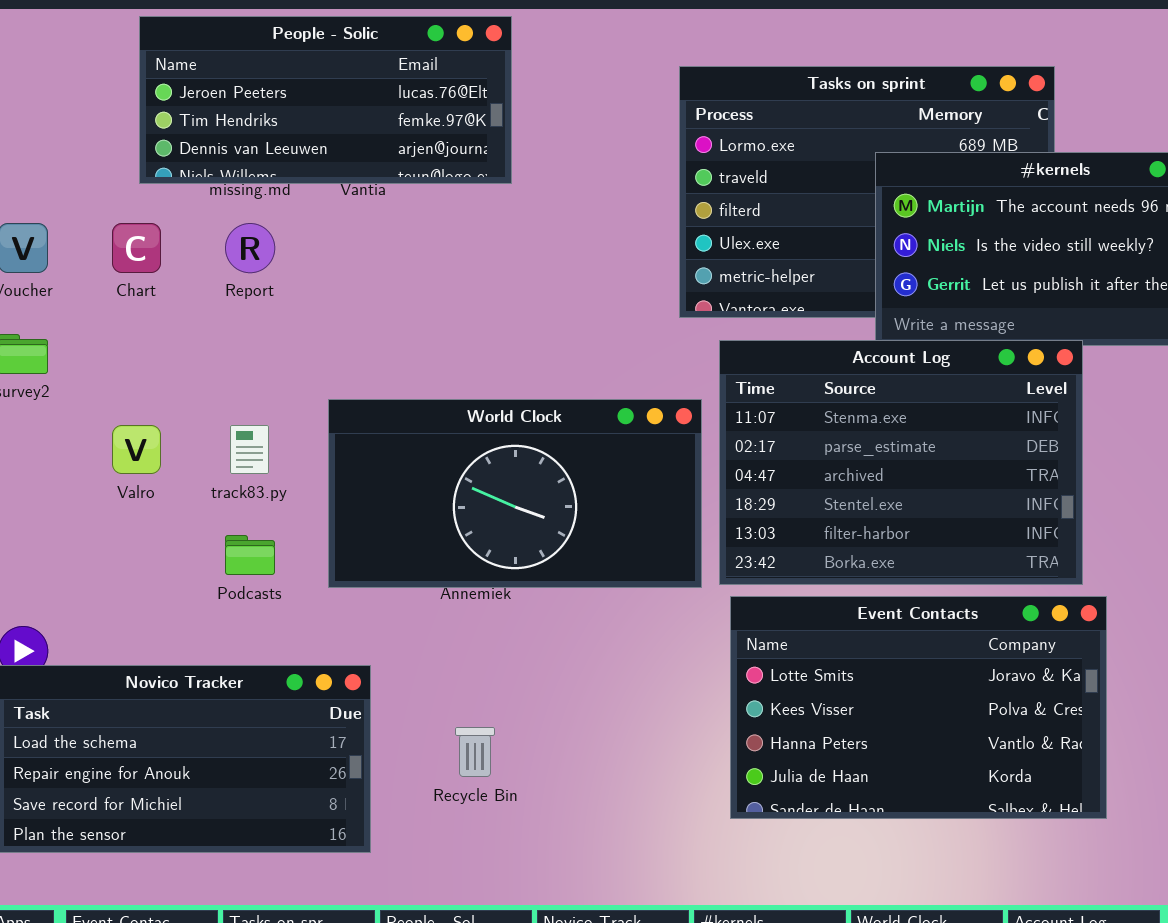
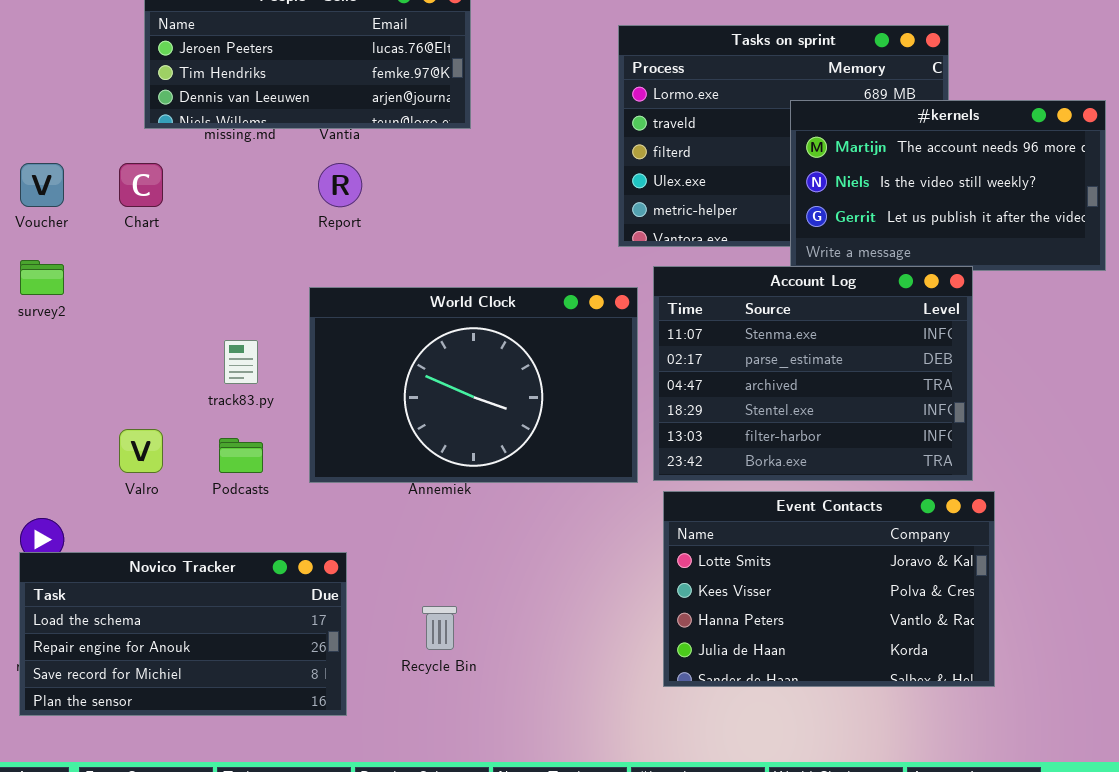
Report: [225,223,275,273] -> [318,163,362,207], moved
World Clock: [328,399,702,588] -> [309,287,638,483], resized
Valro: [112,425,161,474] -> [119,429,163,473], moved

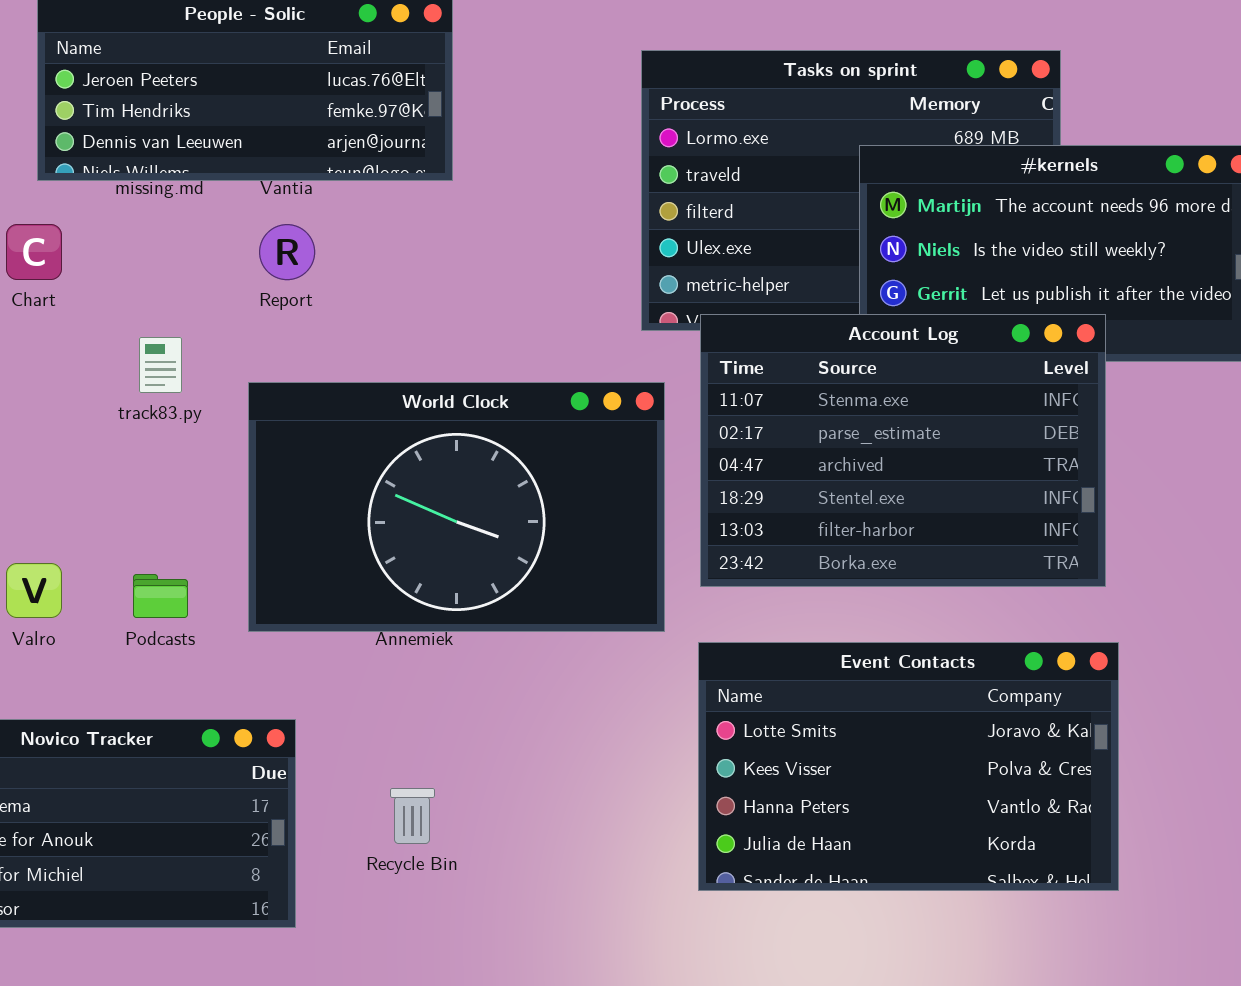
Account Log: [653,266,973,481] -> [700,314,1106,587], moved
track83.py: [224,340,258,384] -> [139,337,182,393], moved

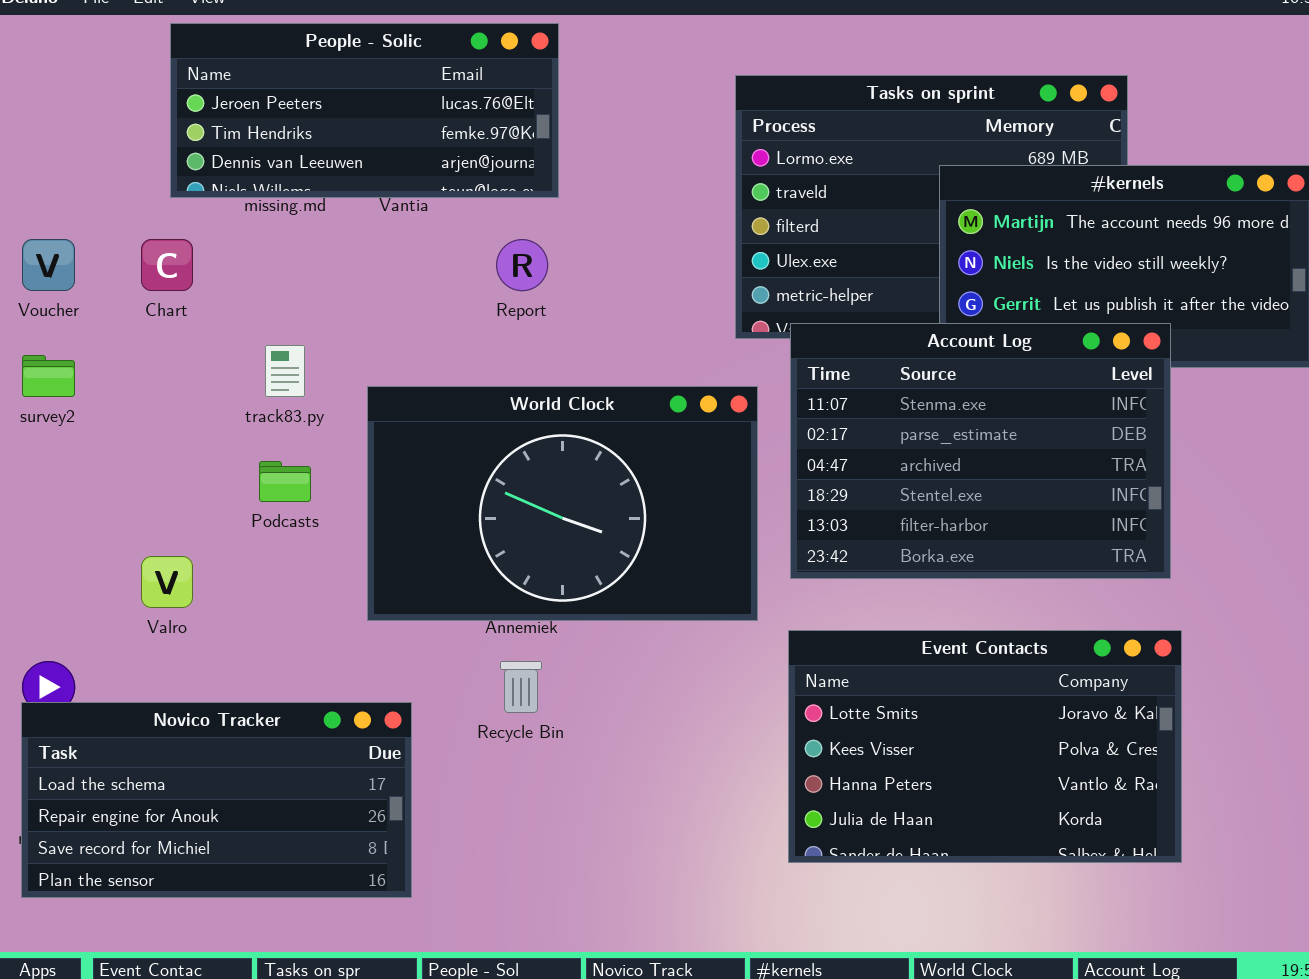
Report: [259,224,315,280] -> [496,239,548,291], moved
Podcasts: [133,574,188,618] -> [259,461,311,502], moved
Recycle Bin: [390,788,435,844] -> [500,661,542,713], moved

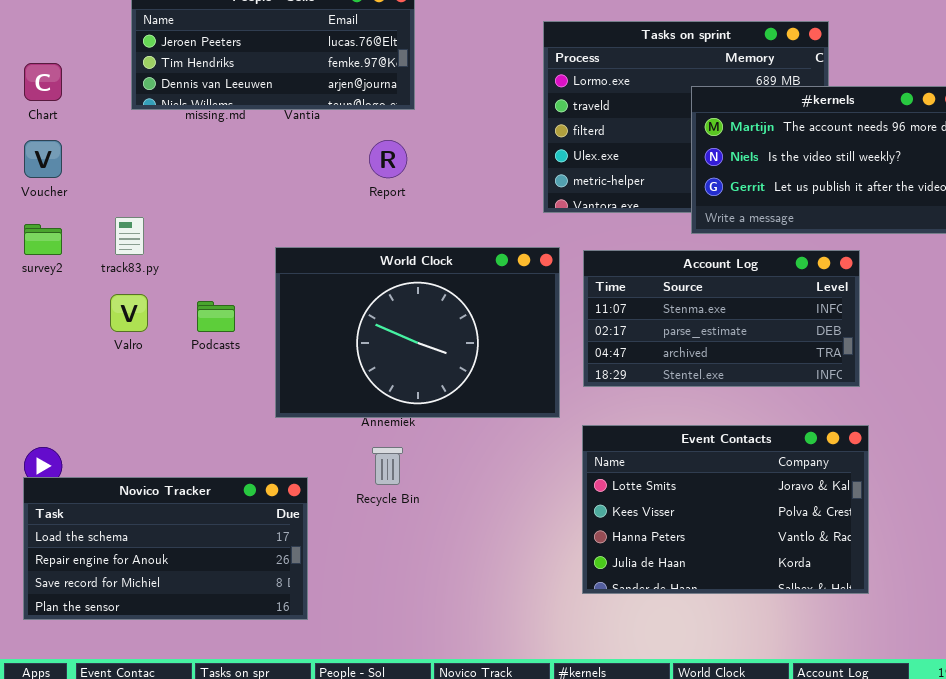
Chart: [141,239,193,291] -> [24,63,62,101], moved
Account Log: [790,323,1171,579] -> [583,250,860,387], resized
track83.py: [265,345,305,397] -> [115,217,144,255], moved
Valro: [141,556,193,608] -> [110,294,148,332], moved

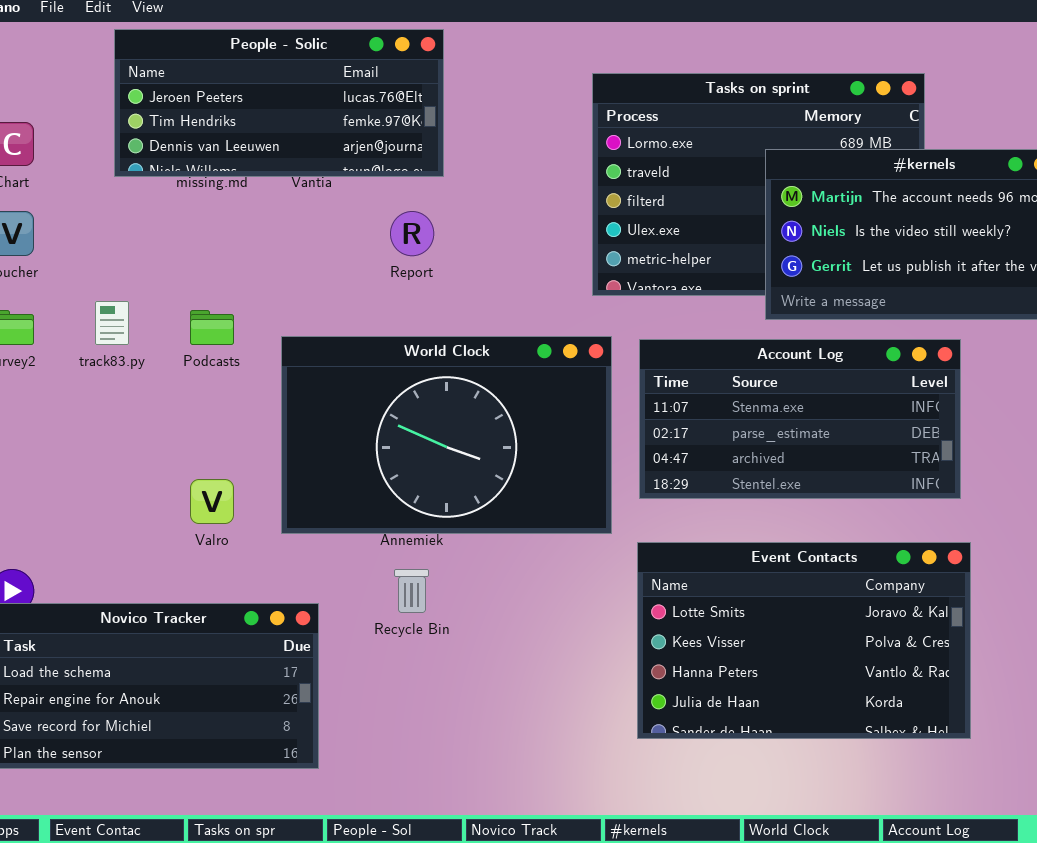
Valro: [110,294,148,332] -> [190,479,234,524], moved
Podcasts: [197,301,235,332] -> [190,310,234,345], moved

